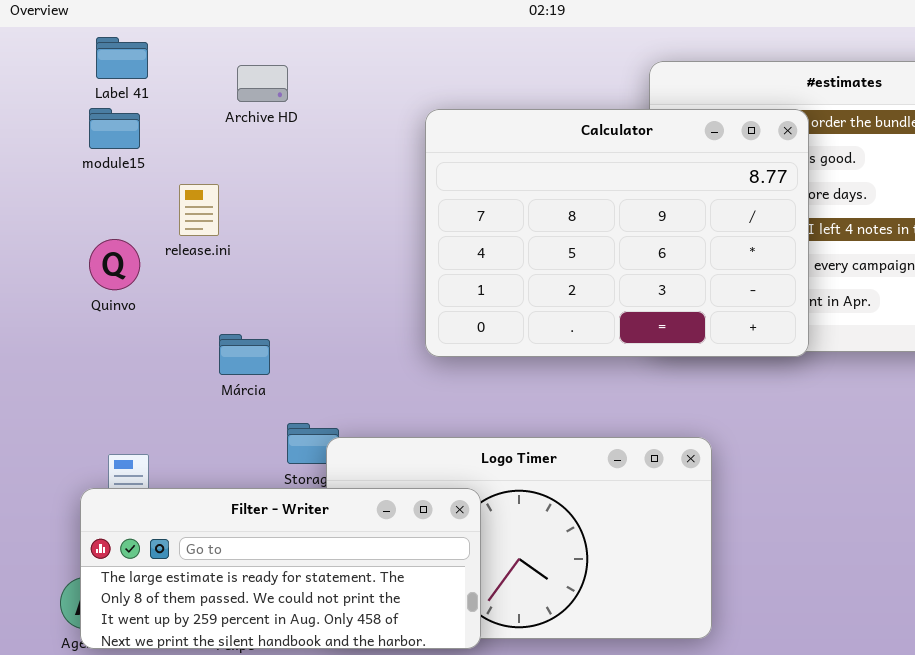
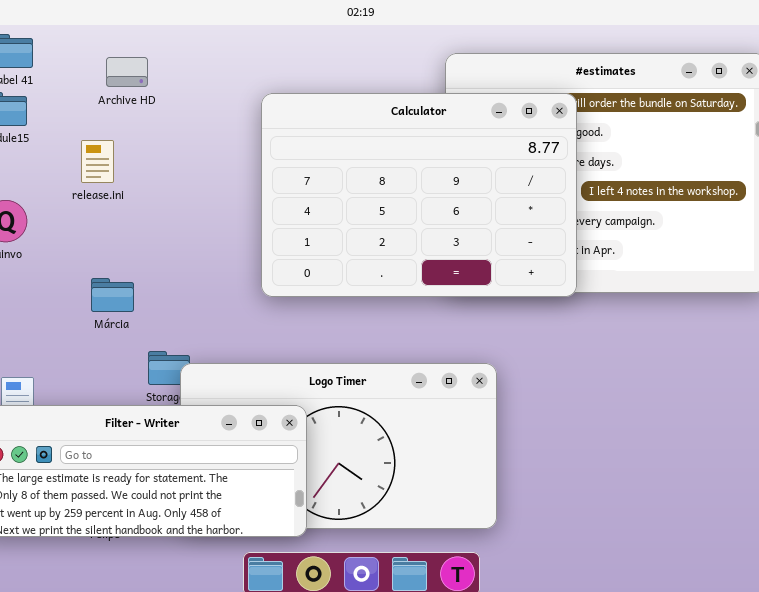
release.ini: [179,184,219,236] -> [81,140,114,183], moved

